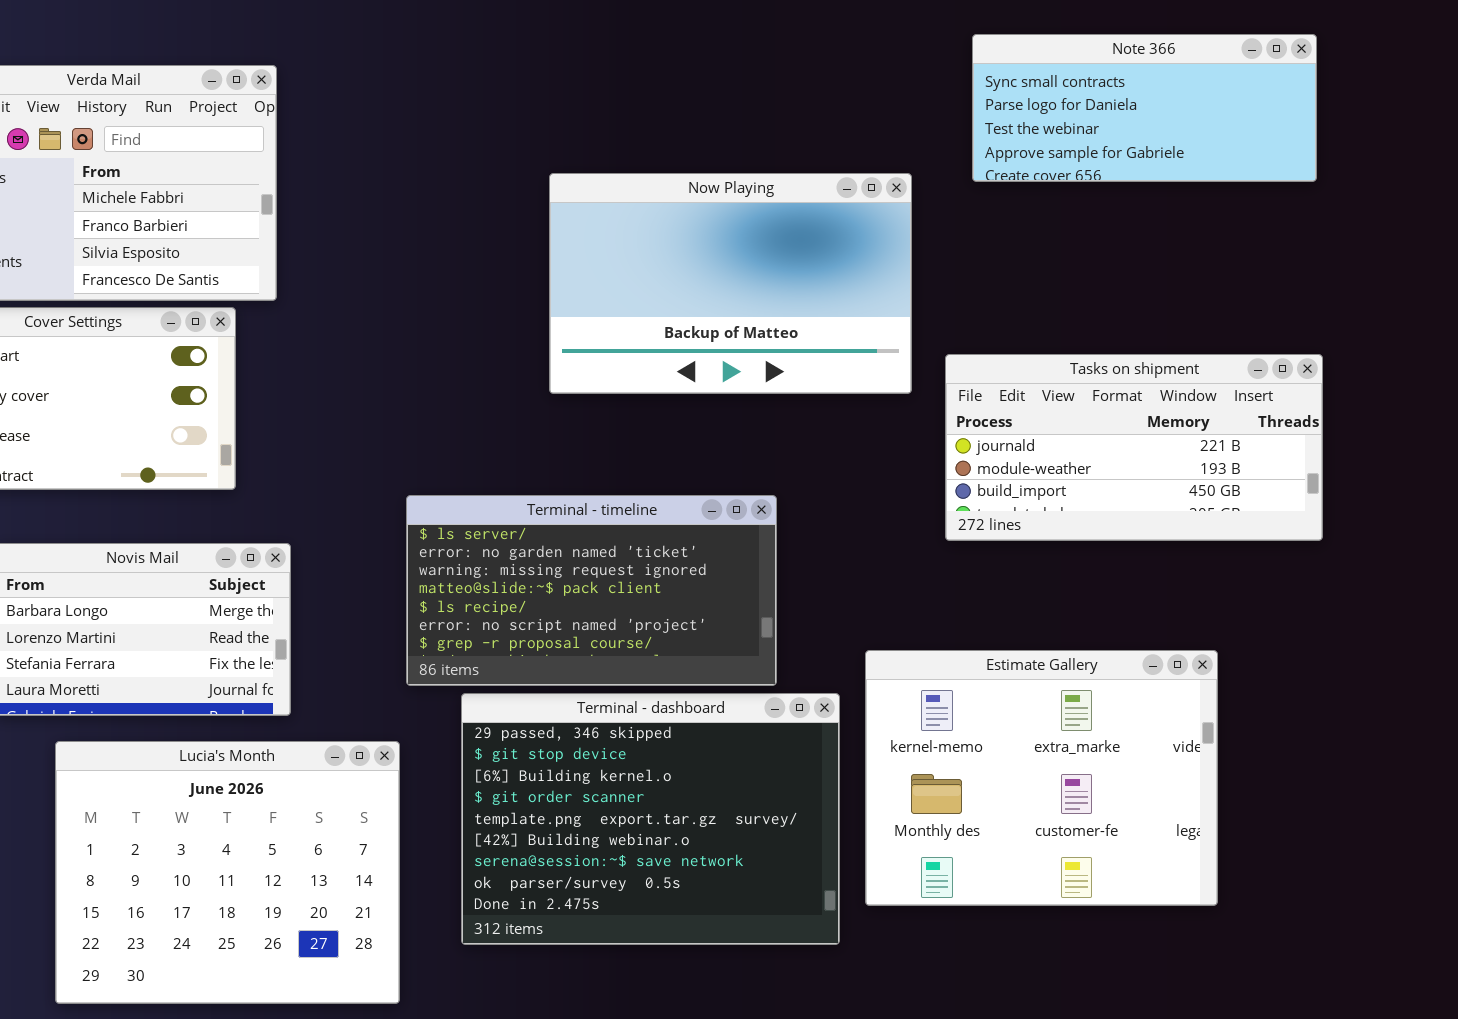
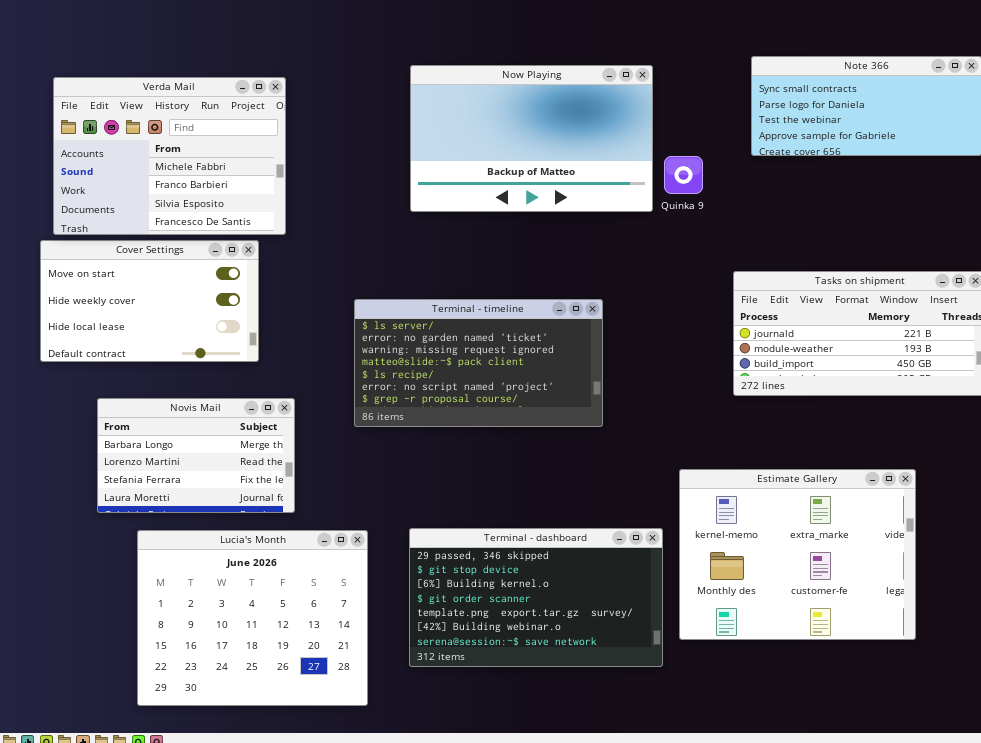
Now Playing: [549,173,912,394] -> [410,65,653,212], moved
Terminal - timeline: [406,495,777,686] -> [354,299,603,427], moved
Terminal - dashboard: [461,693,840,945] -> [409,528,663,667], resized

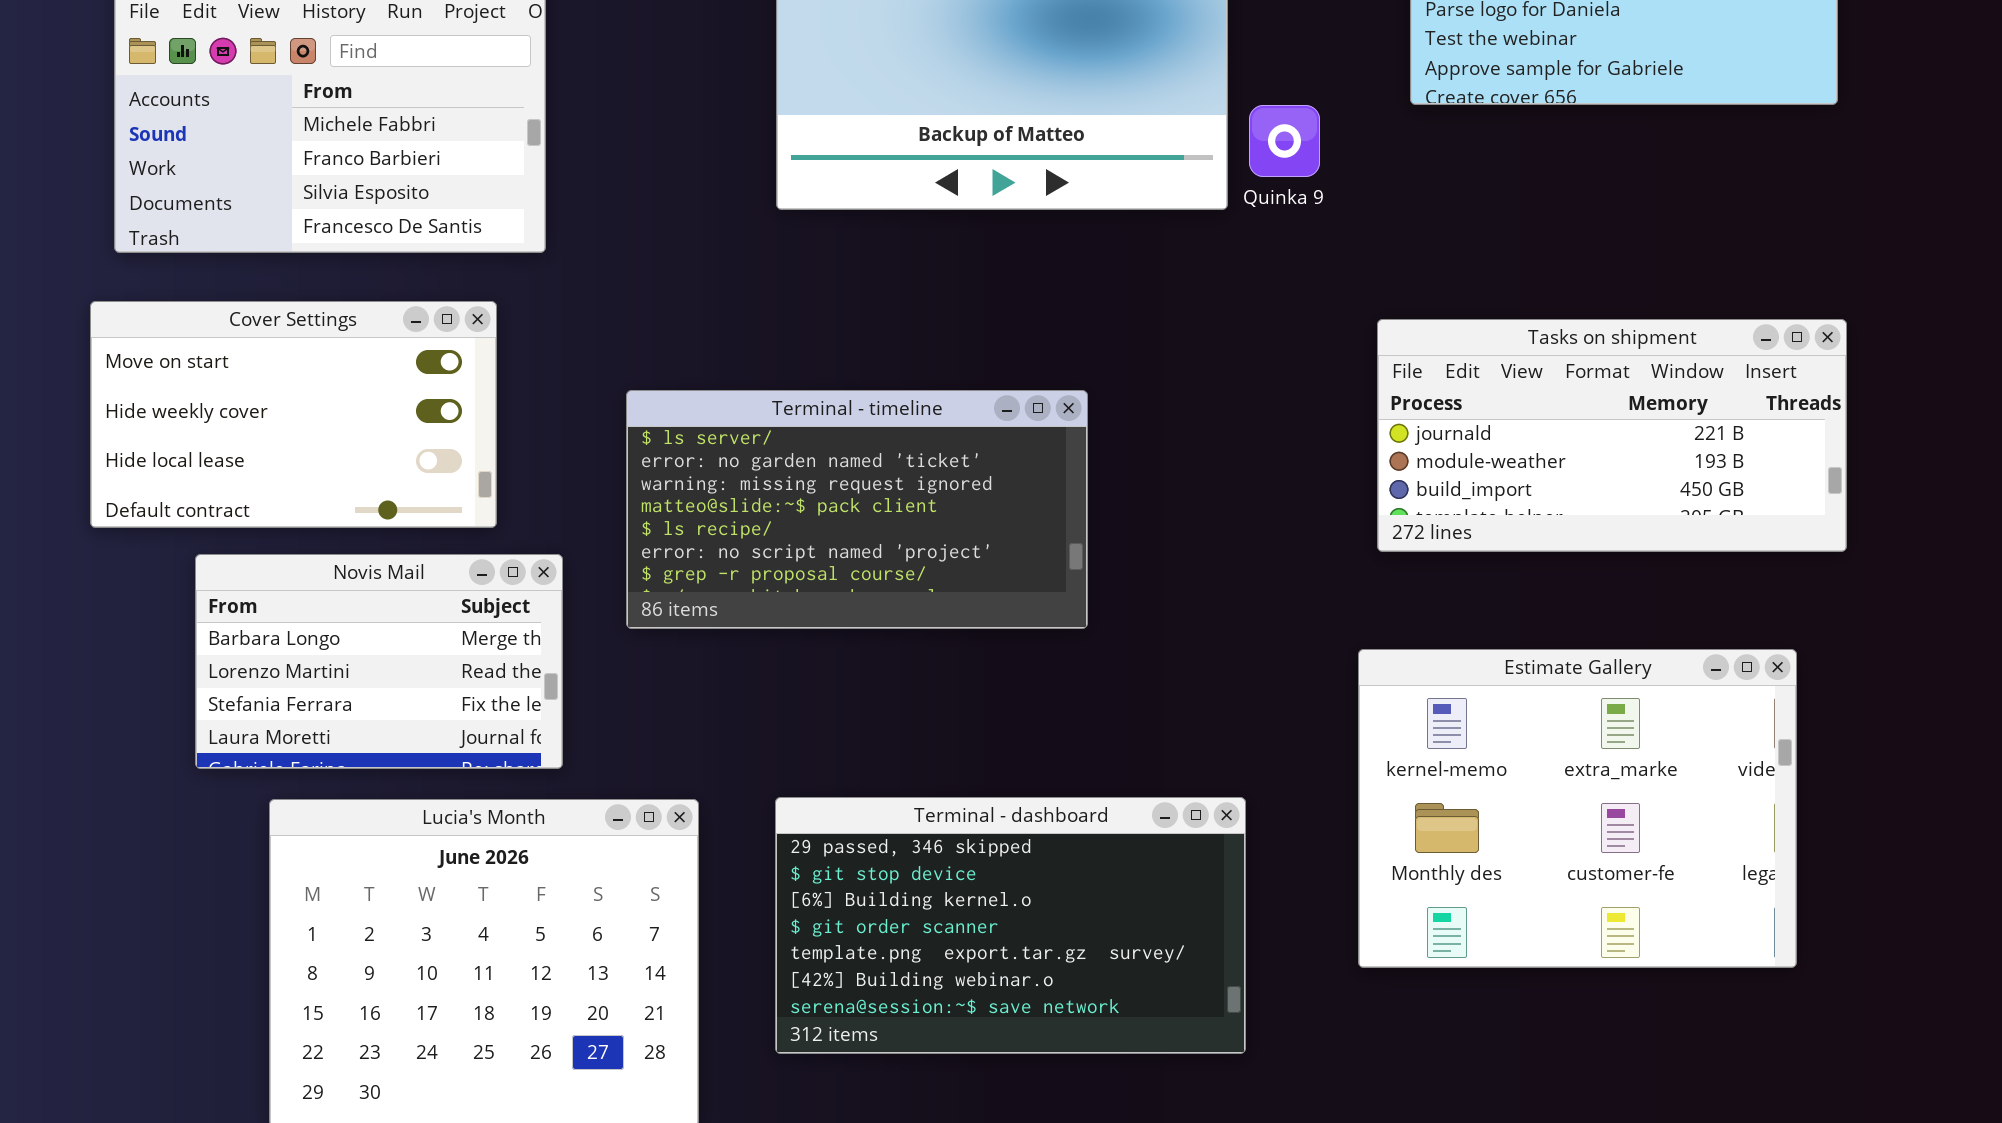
Cover Settings: [40,240,259,362] -> [90,301,497,528], moved
Terminal - timeline: [354,299,603,427] -> [626,390,1088,629], moved
Estimate Gallery: [679,469,916,640] -> [1358,649,1797,968], moved

